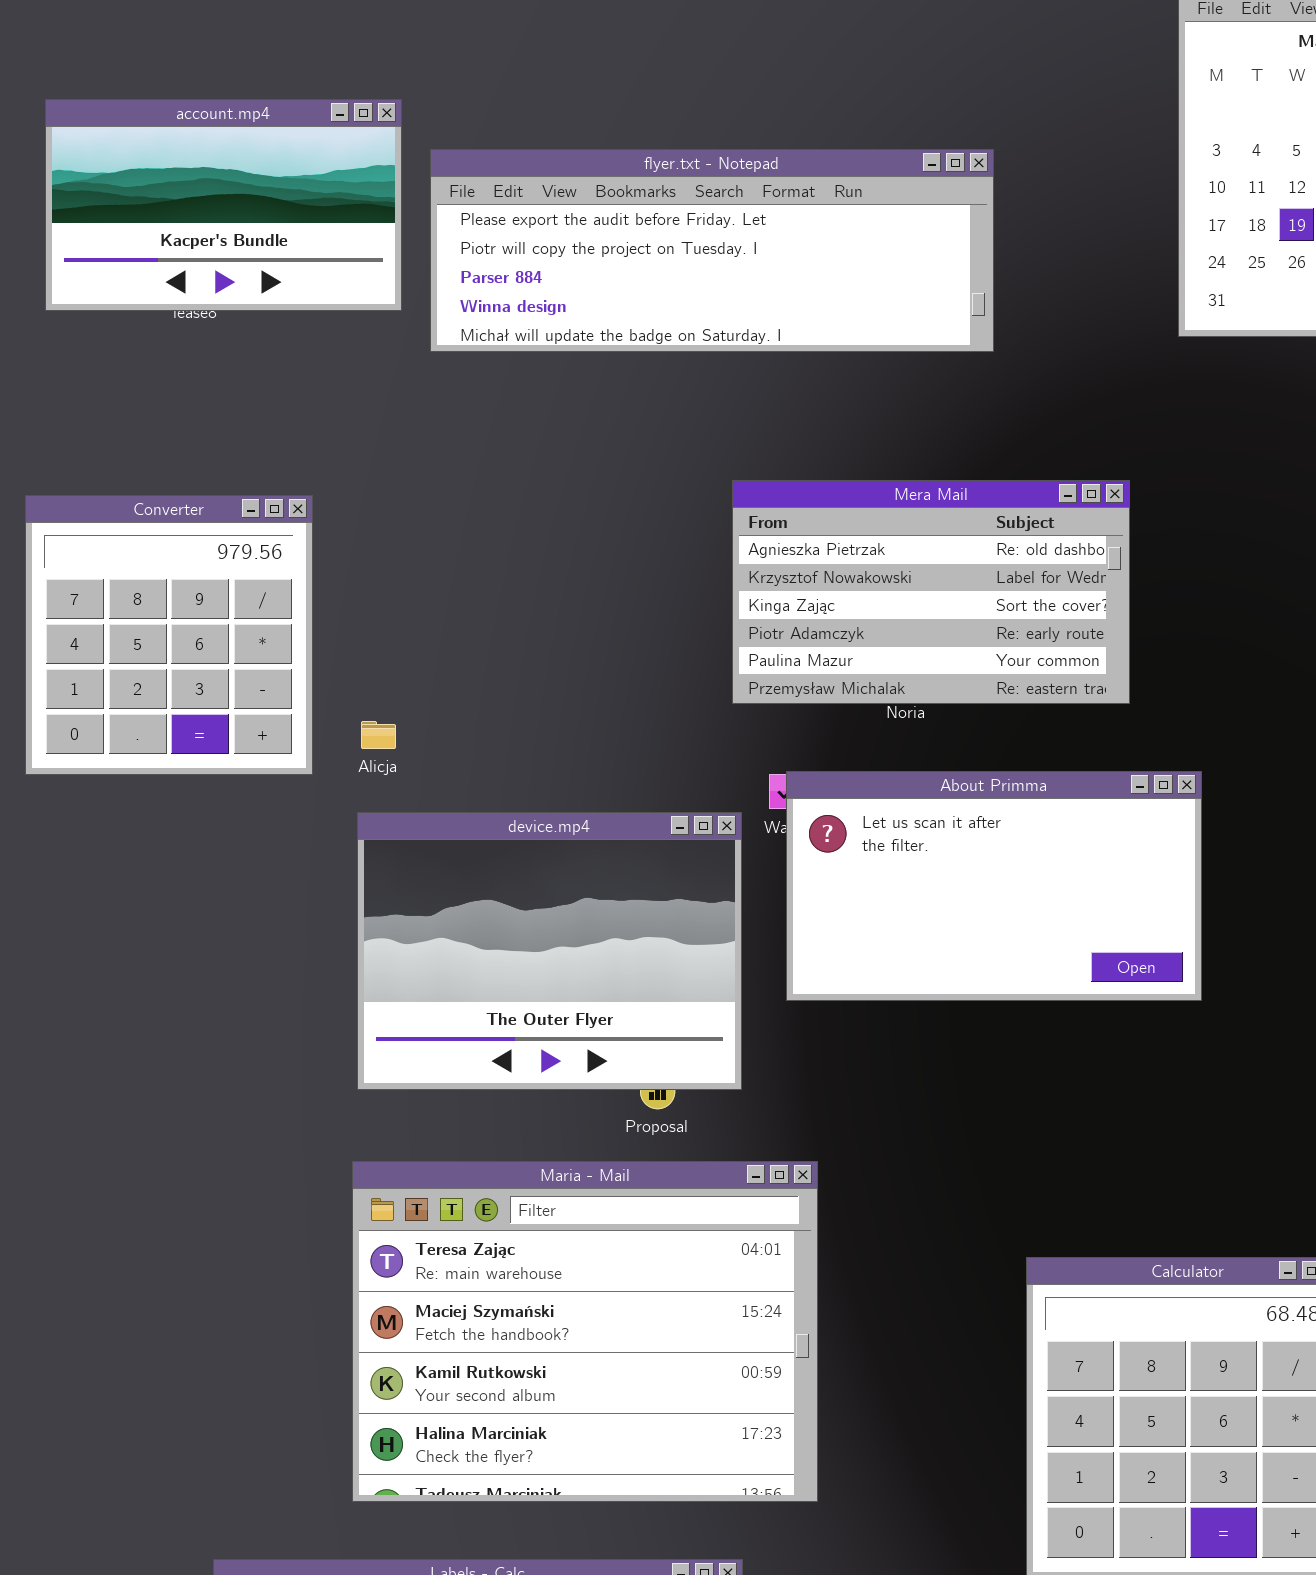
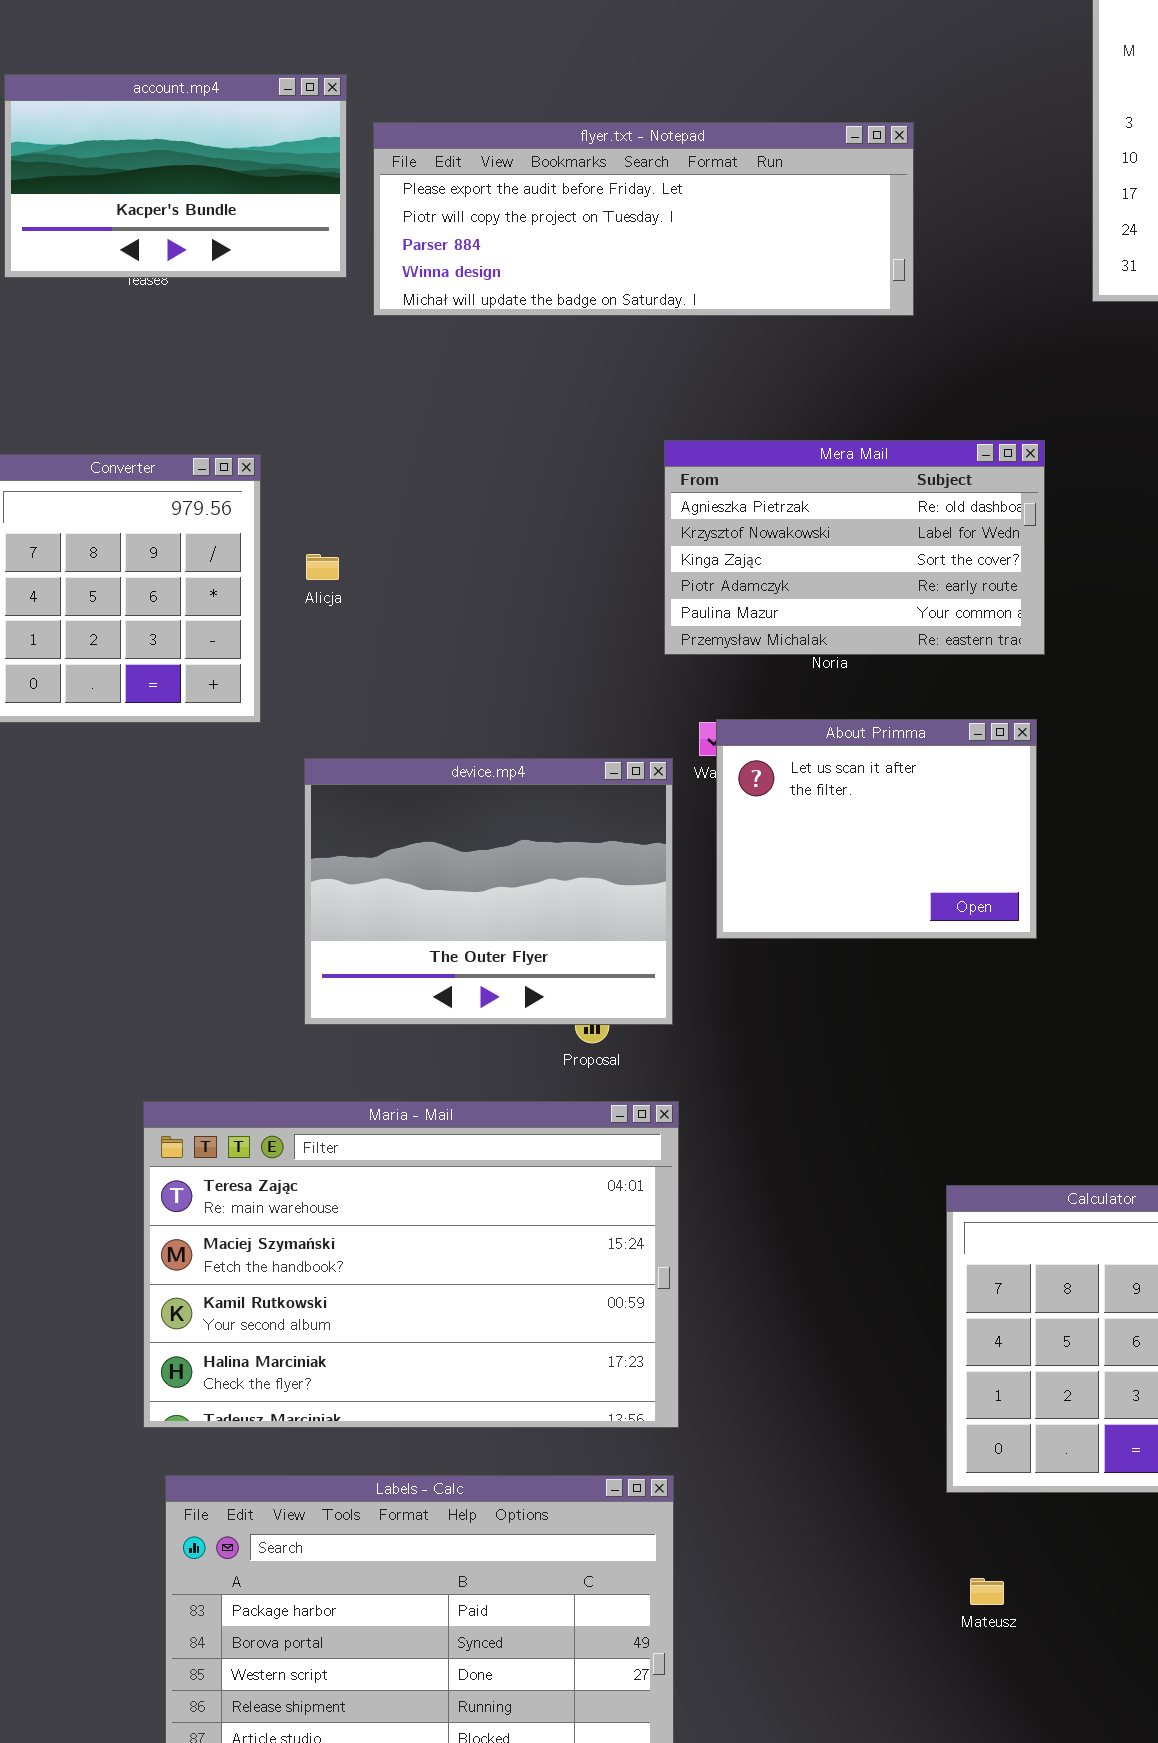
Alicja: [361,721,396,749] -> [306,554,339,580], moved
About Primma: [786,771,1202,1001] -> [716,719,1037,939], resized
Maria - Mail: [352,1161,818,1502] -> [143,1101,679,1428], moved, resized

